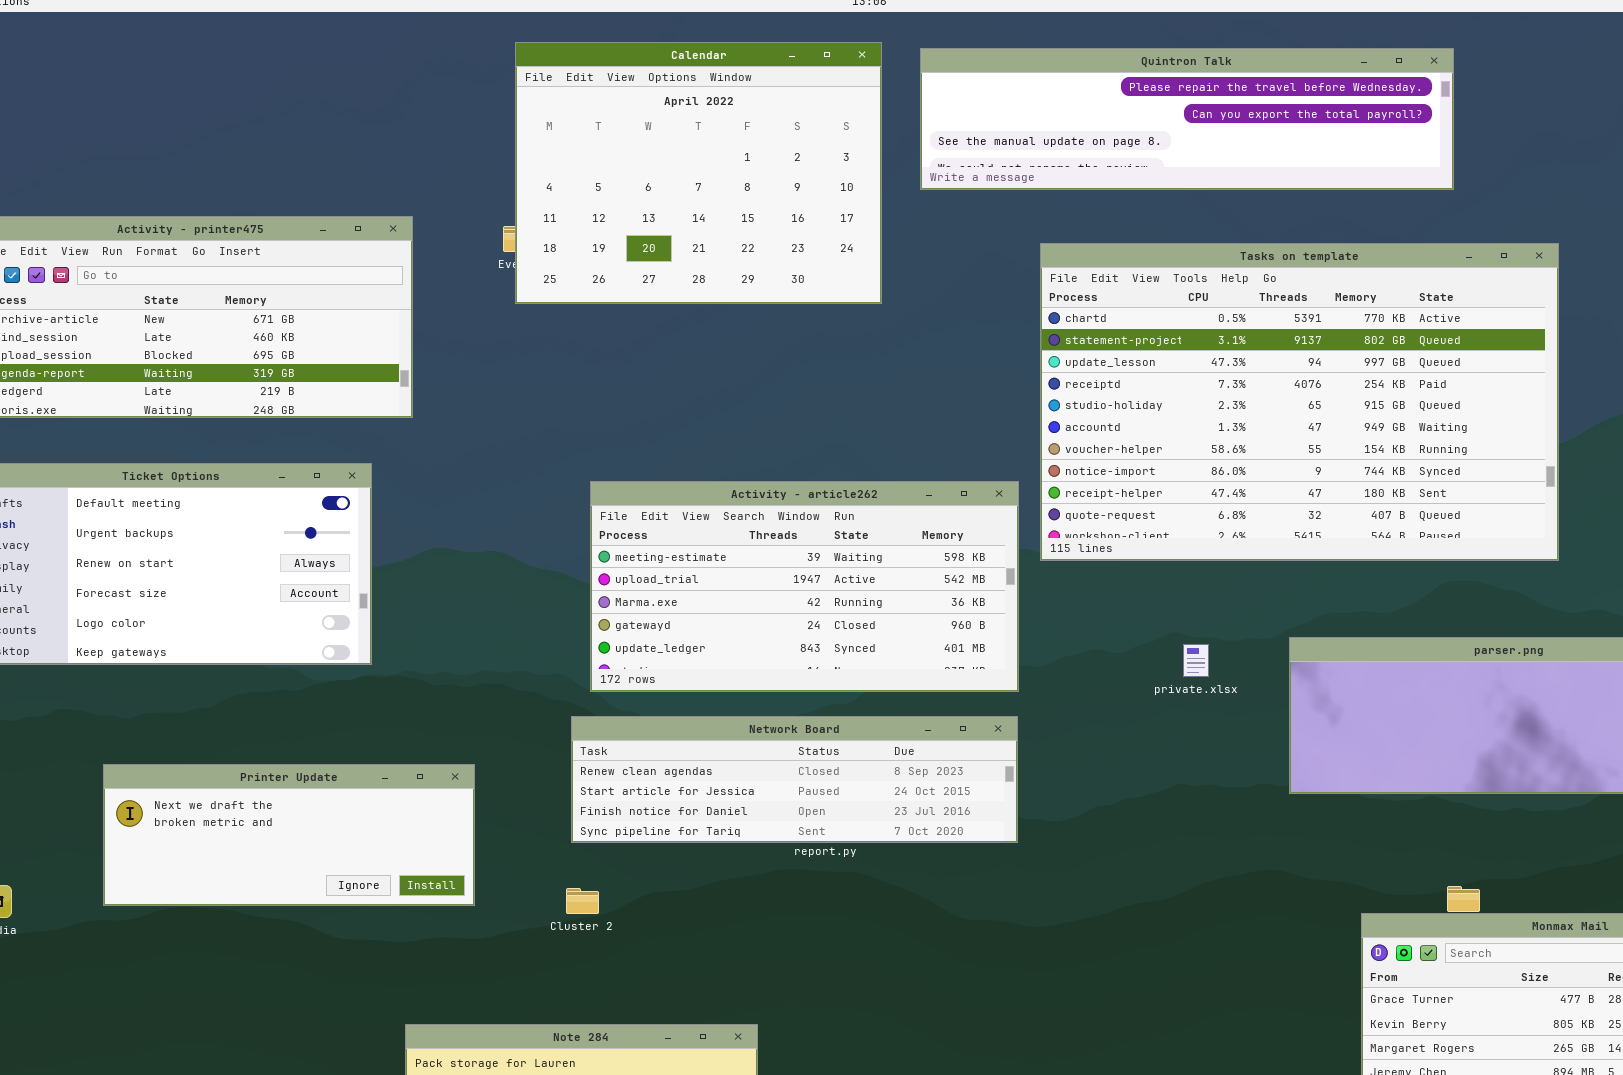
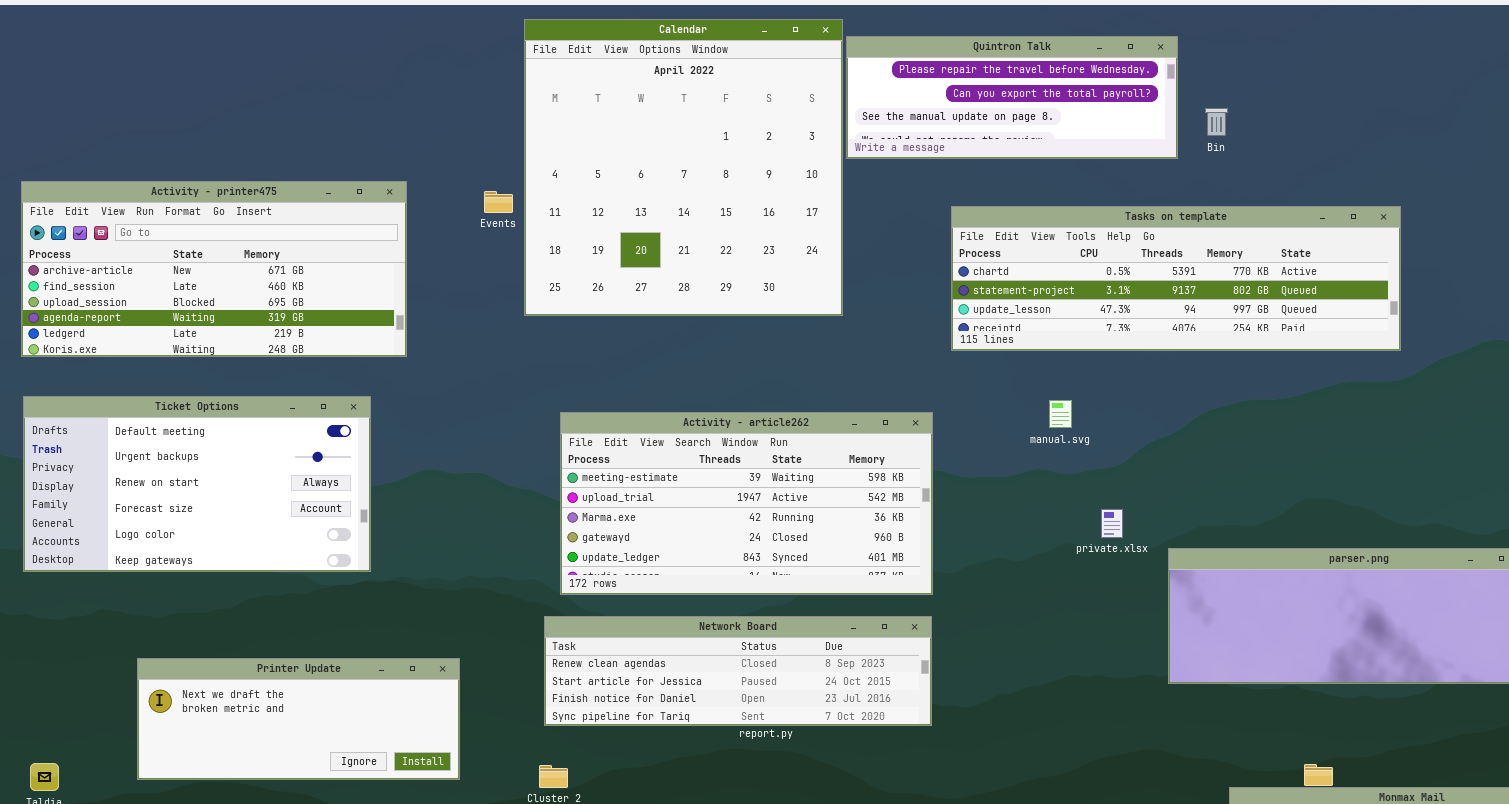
Calendar: [515,42,882,304] -> [524,19,843,316], moved, resized
Quintron Talk: [920,48,1454,190] -> [846,36,1178,159], resized
Tasks on template: [1040,243,1559,561] -> [951,206,1401,351], resized
private.xlsx: [1183,644,1209,677] -> [1101,509,1123,538], moved

